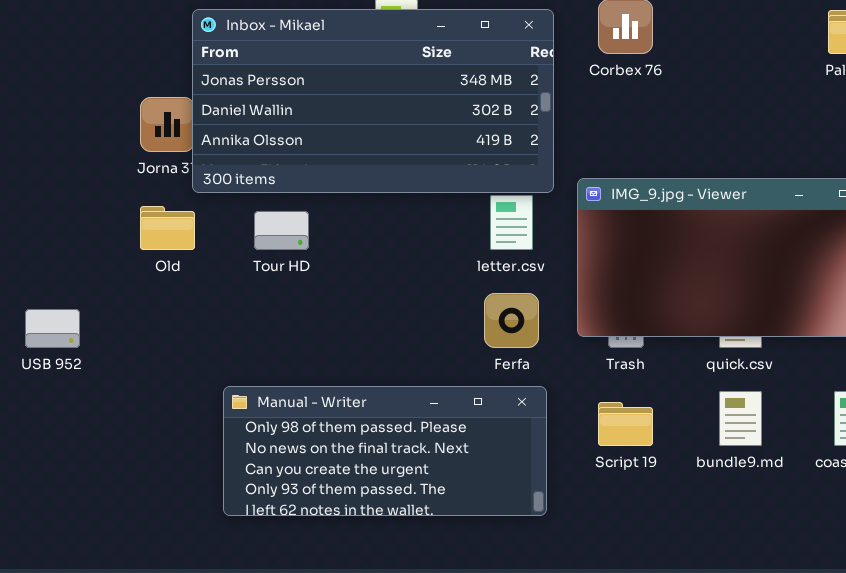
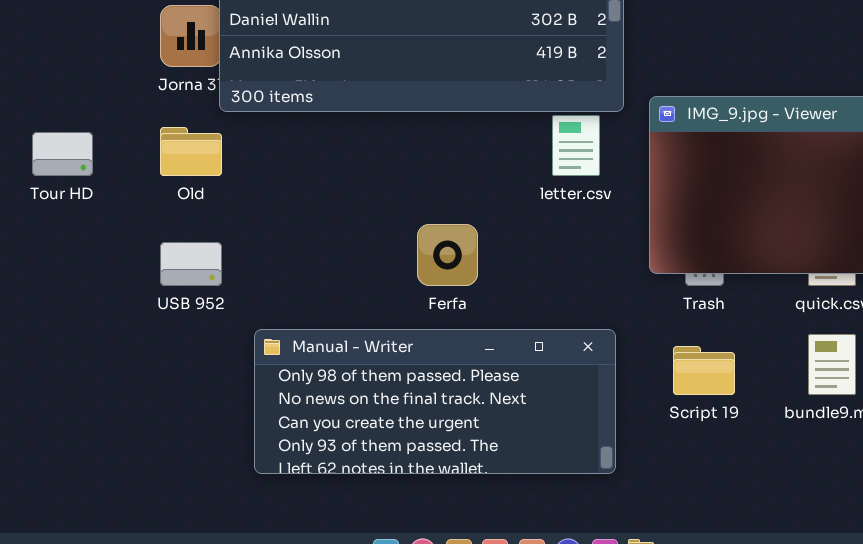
Tour HD: [254,211,309,250] -> [32,132,93,176], moved
Ferfa: [484,293,539,348] -> [417,224,478,286], moved
USB 952: [25,309,80,348] -> [160,242,222,286], moved

